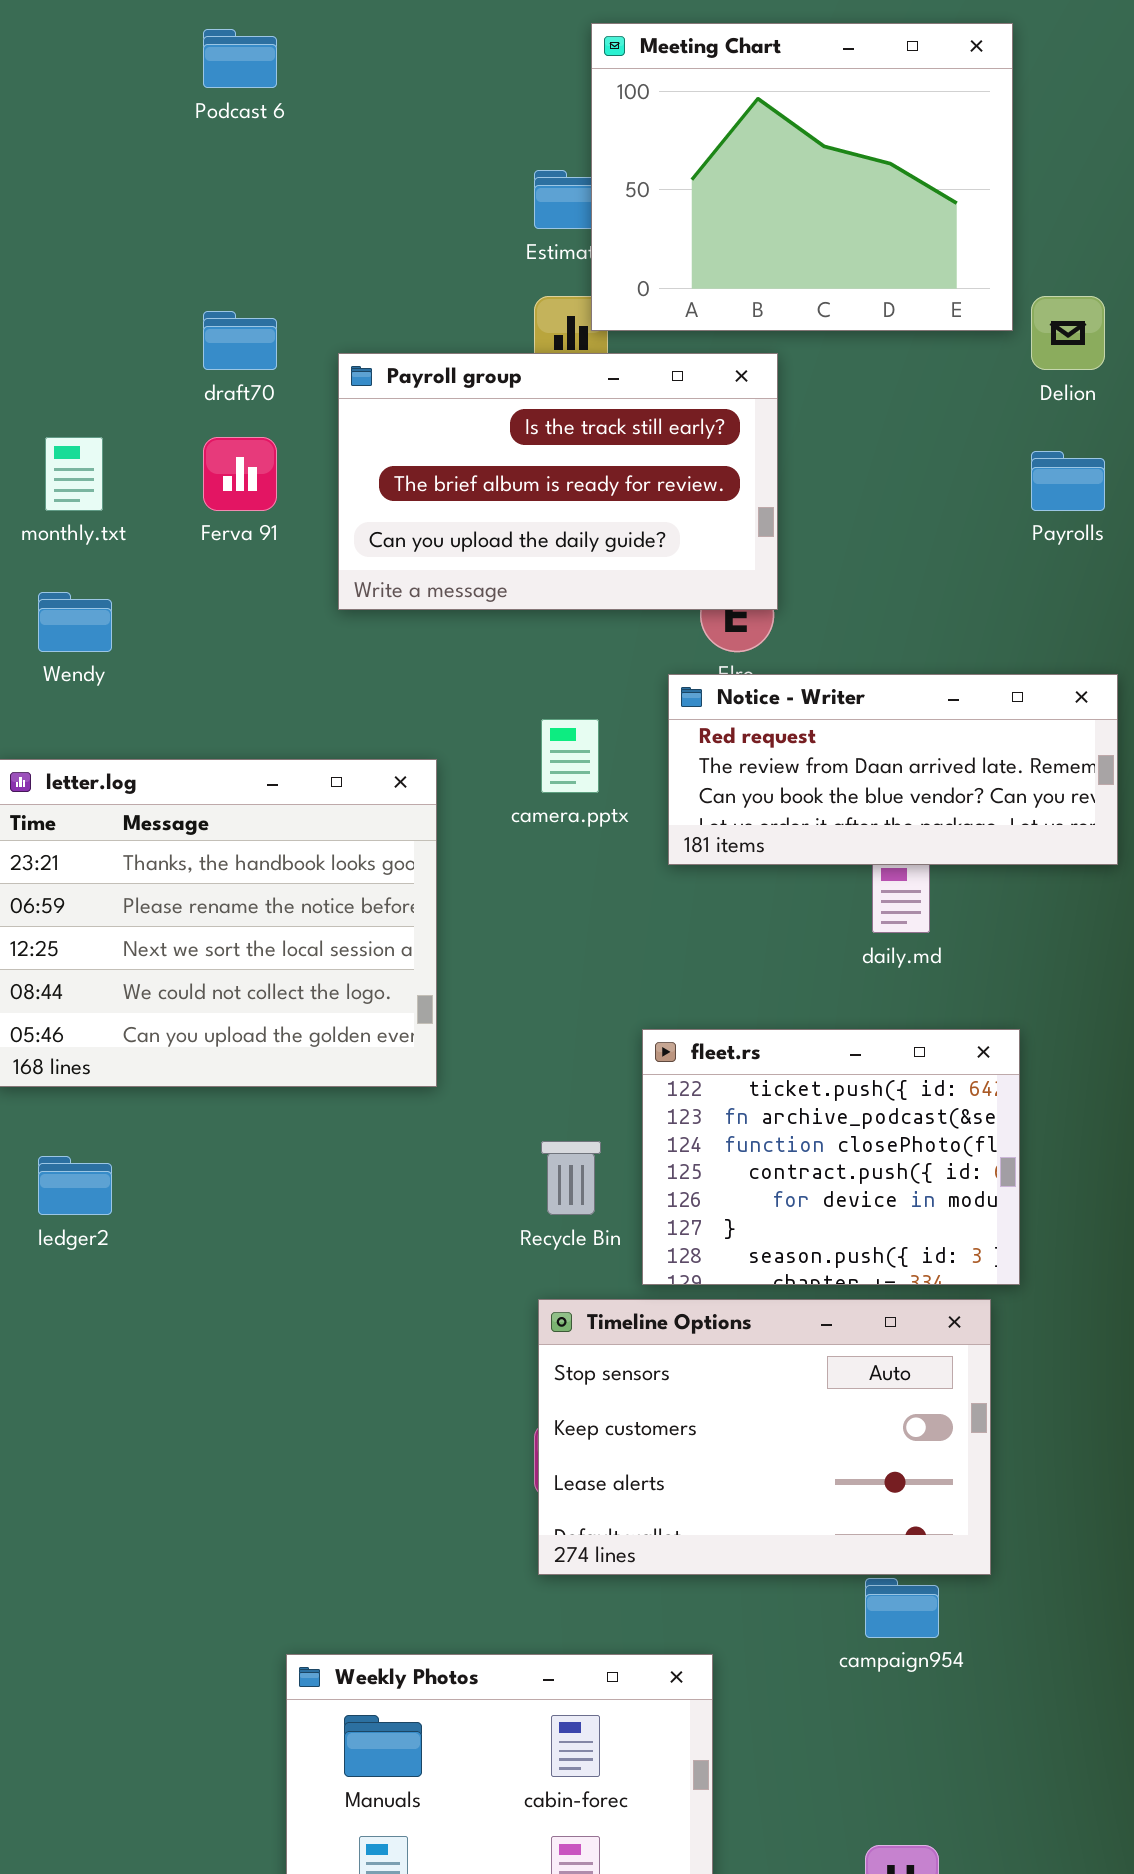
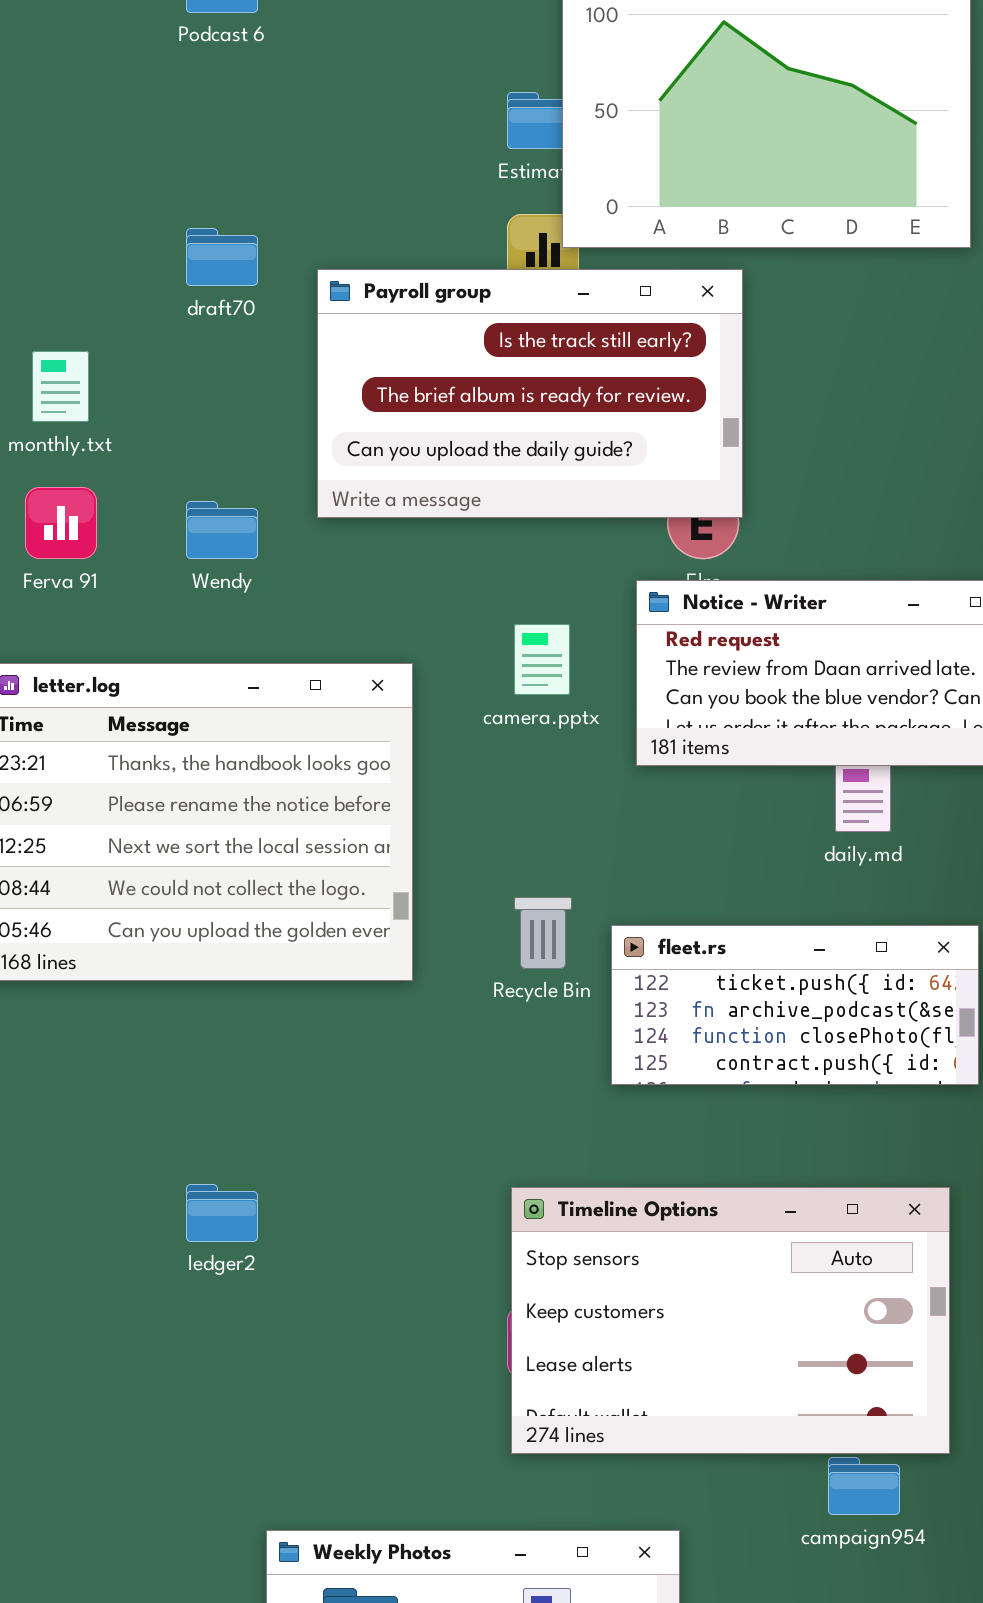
Ferva 91: [203,437,277,511] -> [25,487,97,559], moved
Wendy: [38,592,112,652] -> [186,501,258,559], moved
fleet.rs: [642,1029,1020,1285] -> [611,925,979,1085], resized
Recycle Bin: [541,1141,601,1215] -> [514,897,572,969], moved
ledger2: [38,1156,112,1215] -> [186,1184,258,1242], moved

